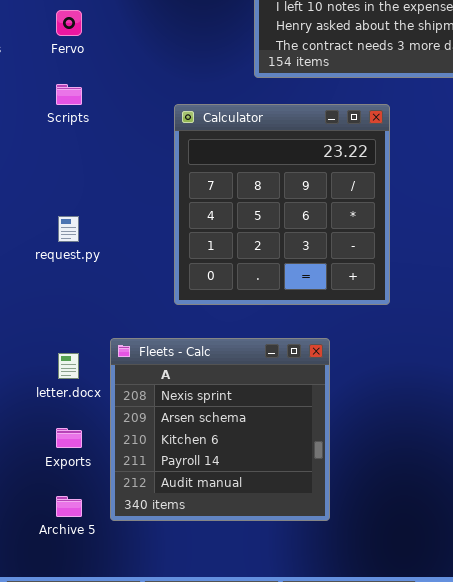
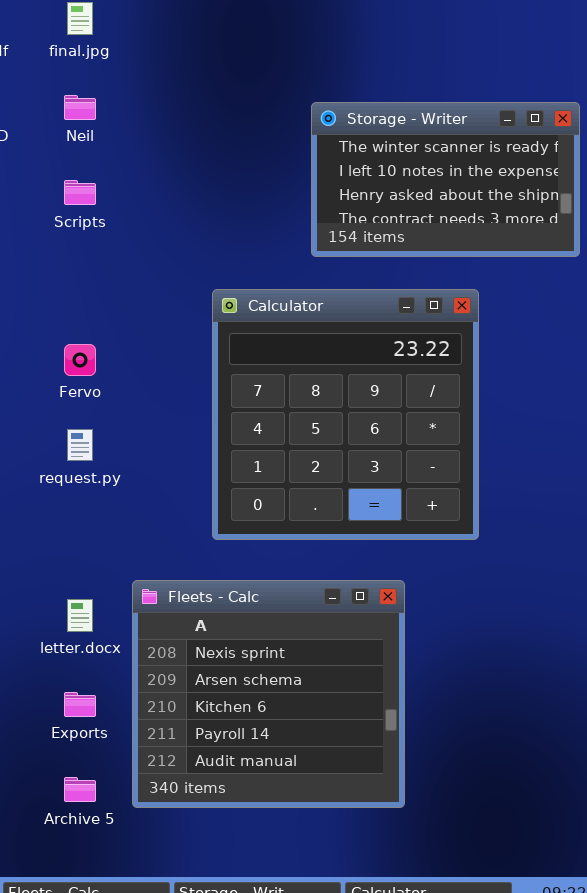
Fervo: [56,10,82,36] -> [64,344,96,376], moved
Scripts: [56,84,82,105] -> [64,180,96,205], moved

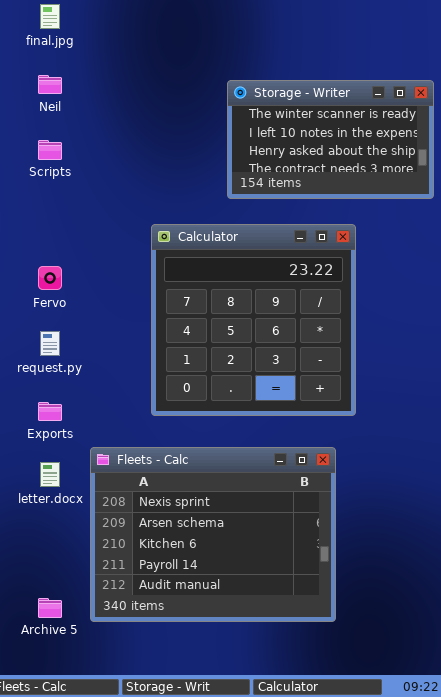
Fleets - Calc: [132,580,405,808] -> [90,447,336,622], resized
Exports: [64,692,96,717] -> [38,402,62,421], moved

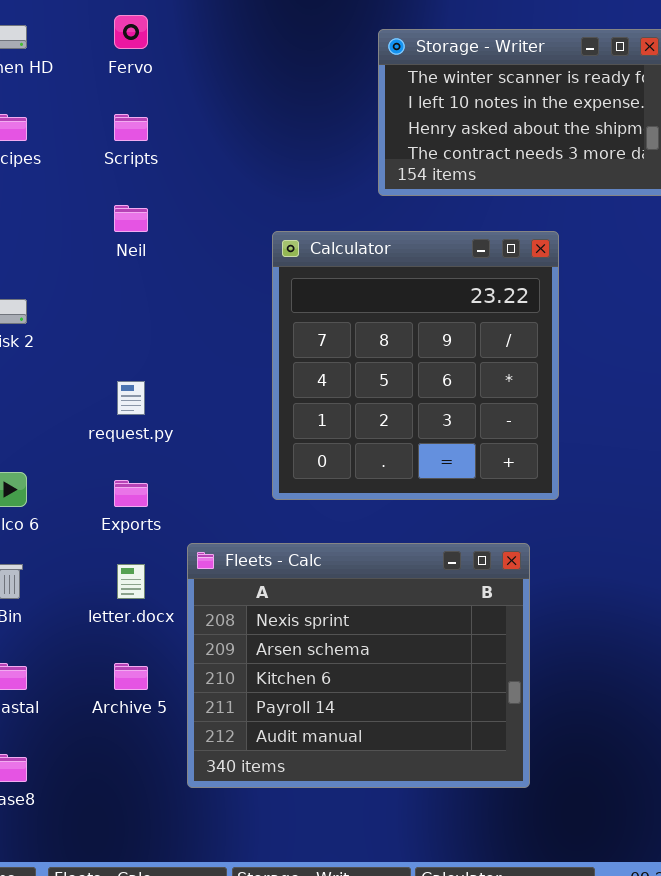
Neil: [38,75,62,94] -> [114,205,148,232], moved
Fervo: [38,266,62,290] -> [114,15,148,49], moved
Archive 5: [38,598,62,618] -> [114,663,148,690], moved

